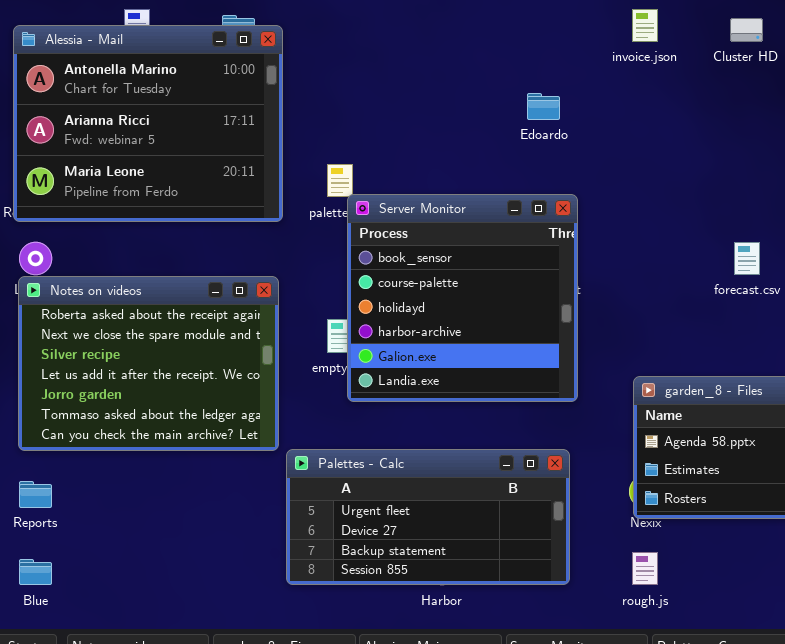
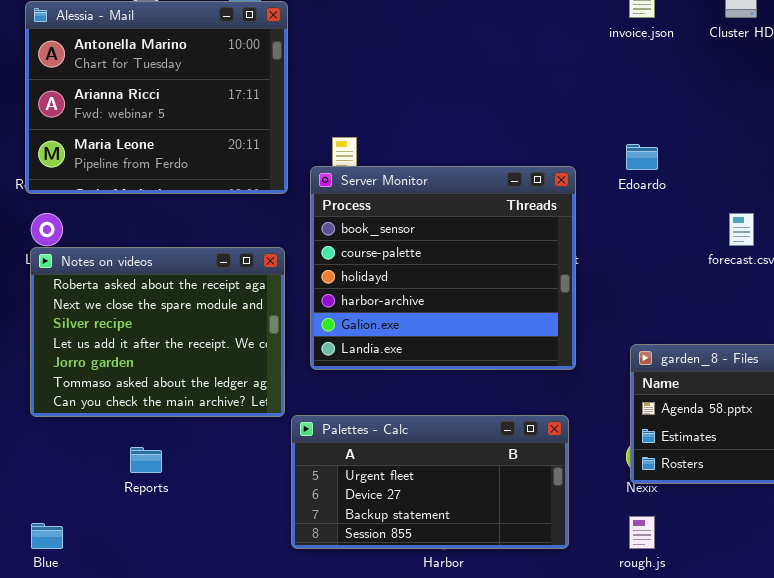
Edoardo: [527,93,560,120] -> [626,144,658,170], moved
Server Monitor: [347,194,578,402] -> [310,166,576,370], resized
Reports: [19,481,52,508] -> [130,447,162,473], moved

